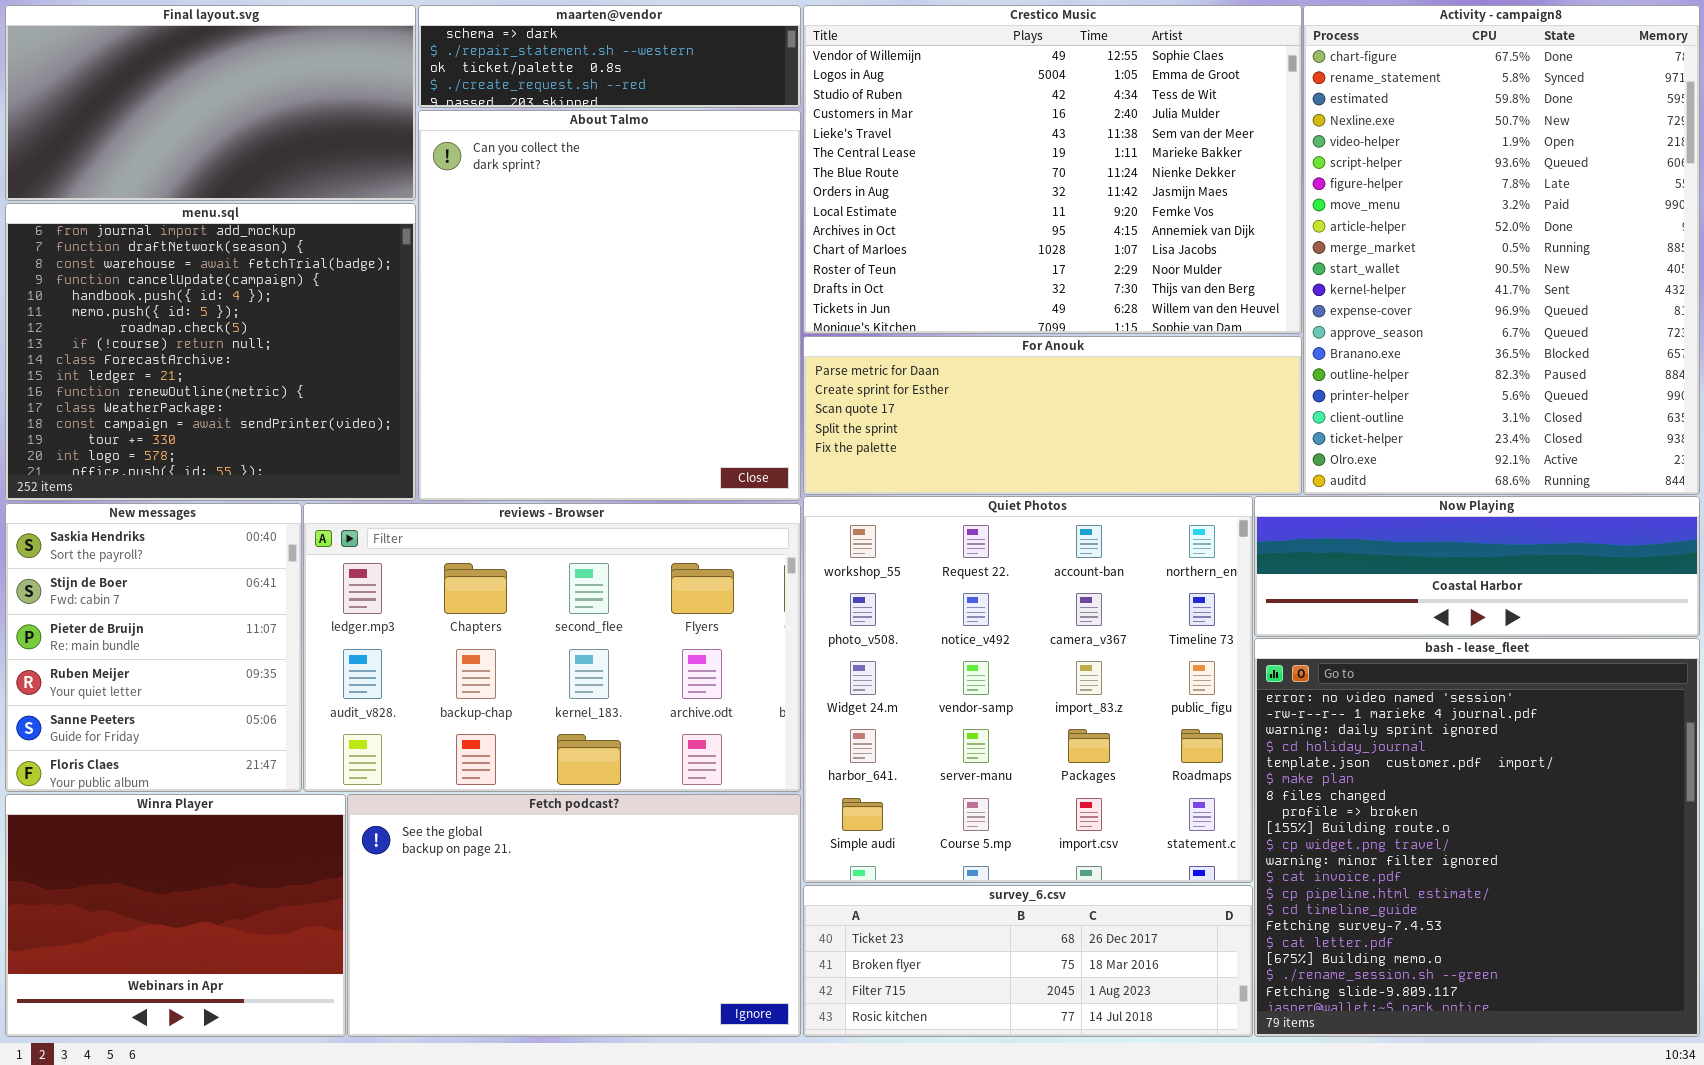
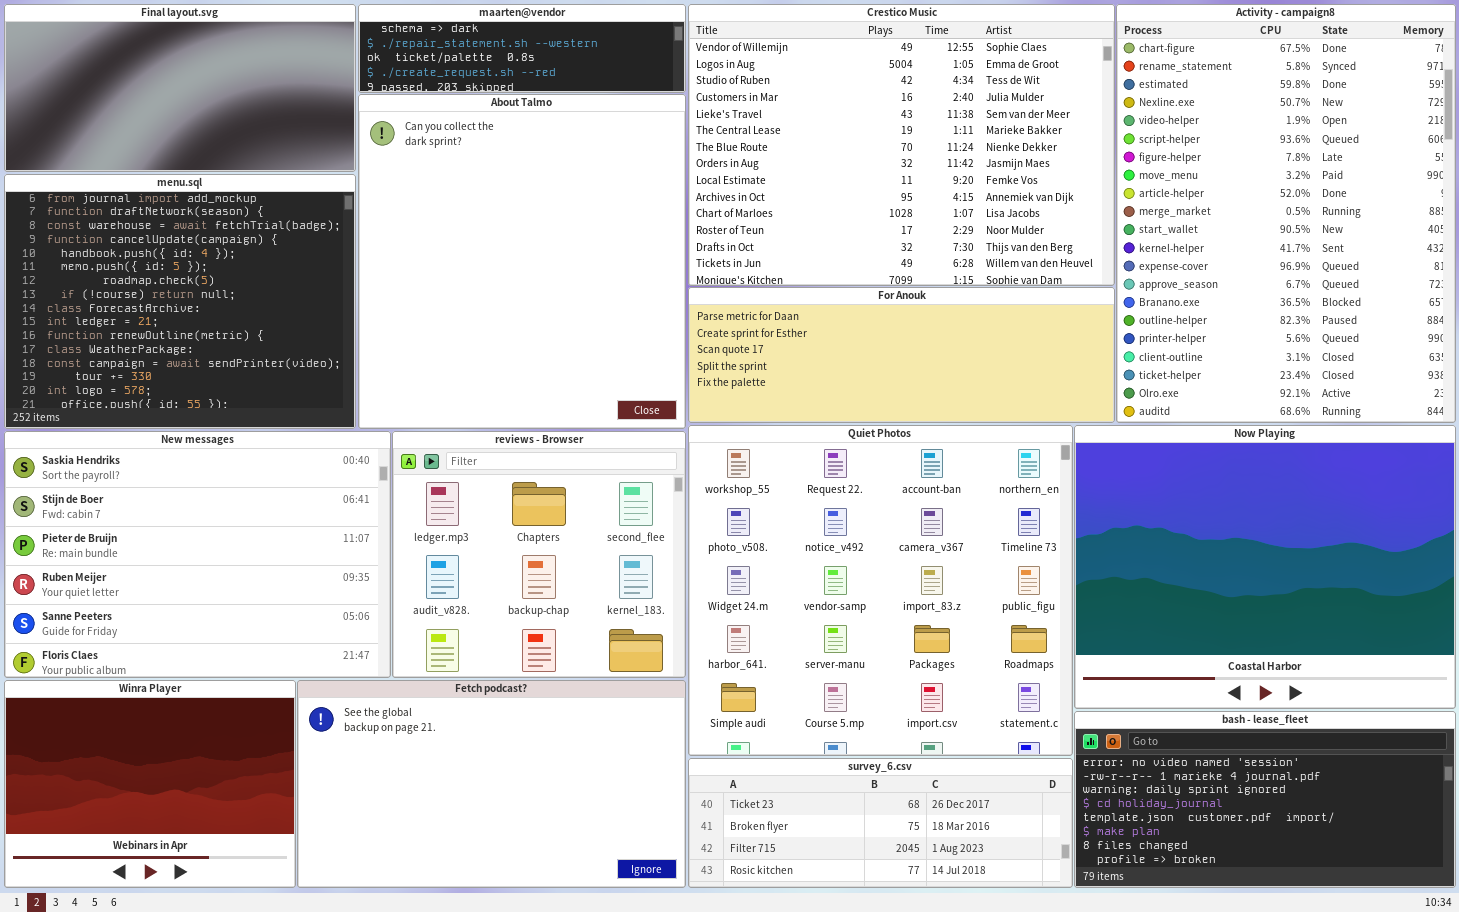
Now Playing: [1254,496,1700,637] -> [1074,425,1456,709], resized
New messages: [5,503,302,792] -> [4,431,391,678], resized
reviews - Browser: [303,503,801,792] -> [392,431,686,678], resized
bash - lease_fleet: [1254,638,1700,1037] -> [1074,711,1456,888], resized

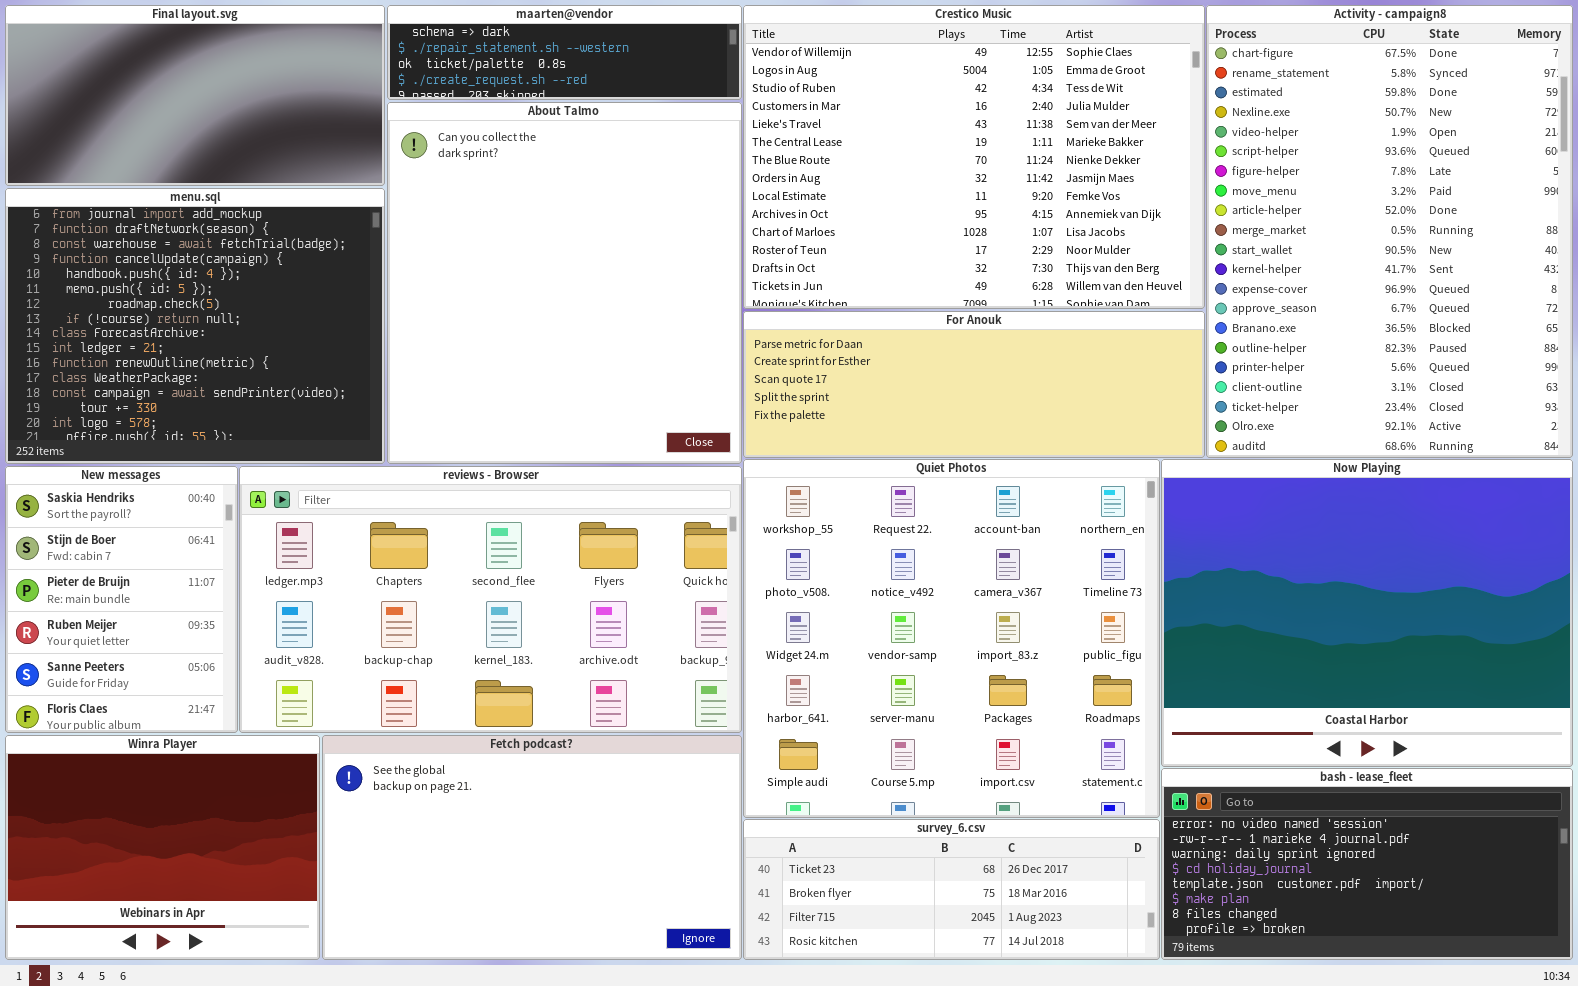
New messages: [4,431,391,678] -> [5,466,238,733], resized
reviews - Browser: [392,431,686,678] -> [239,466,742,733], resized

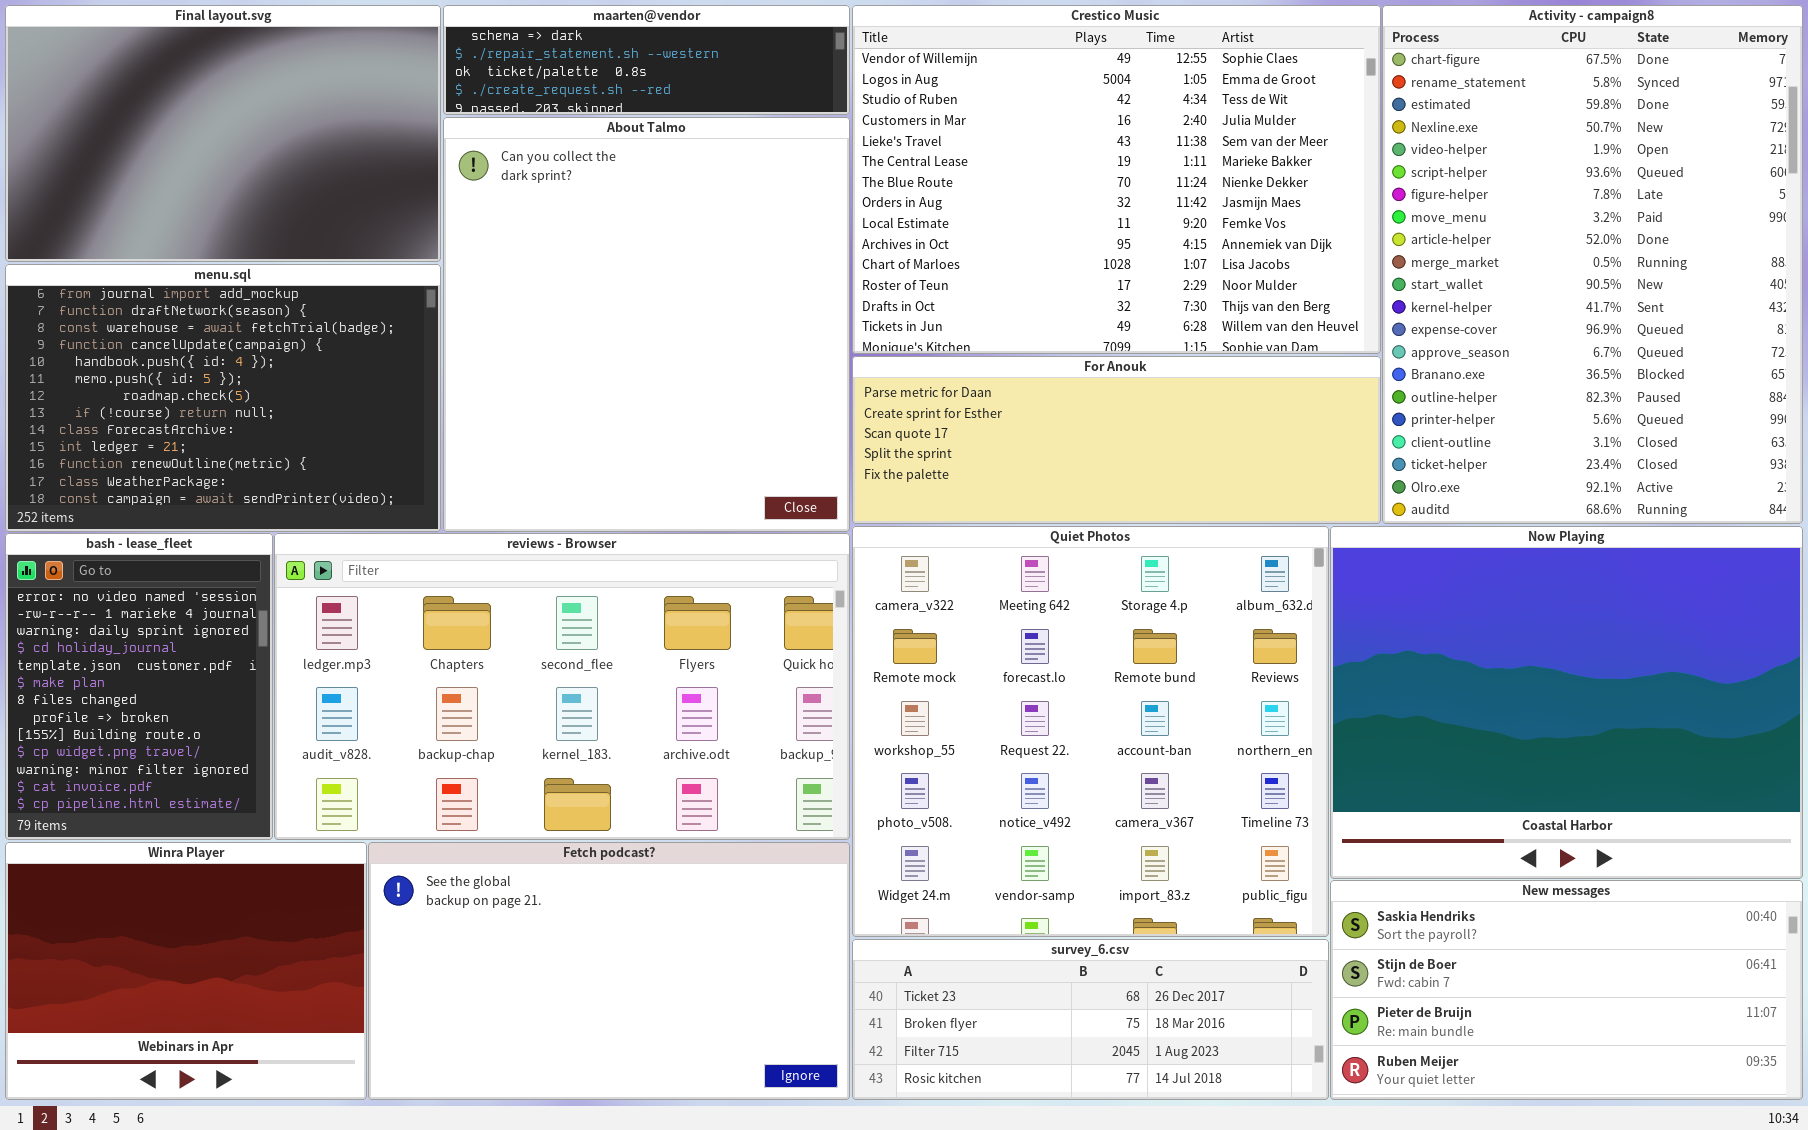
Final layout.svg: [5,5,385,186] -> [5,5,441,262], resized
menu.sql: [5,188,385,464] -> [5,264,441,532], resized
Quiet Photos: [743,459,1160,818] -> [852,526,1329,937], scrolled up 2 rows
New messages: [5,466,238,733] -> [1330,880,1803,1100], moved, resized
bash - lease_fleet: [1161,768,1573,960] -> [5,533,273,840], moved, resized

